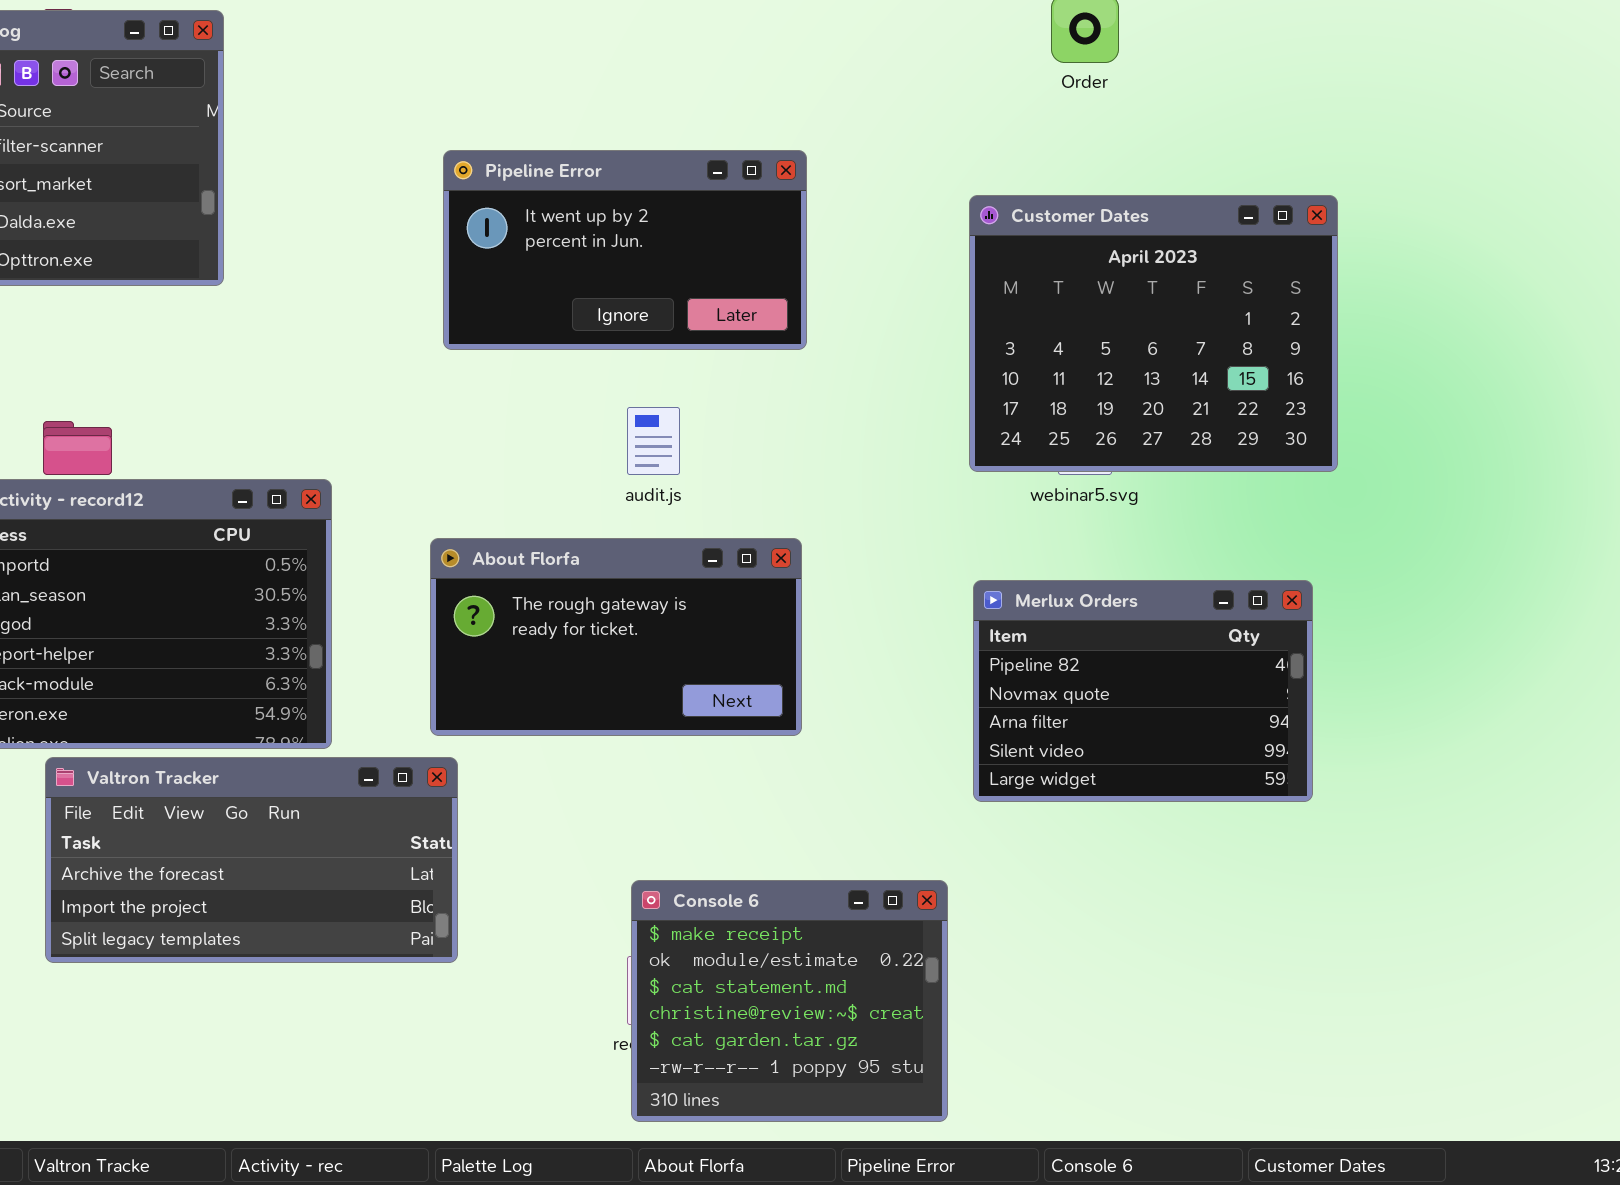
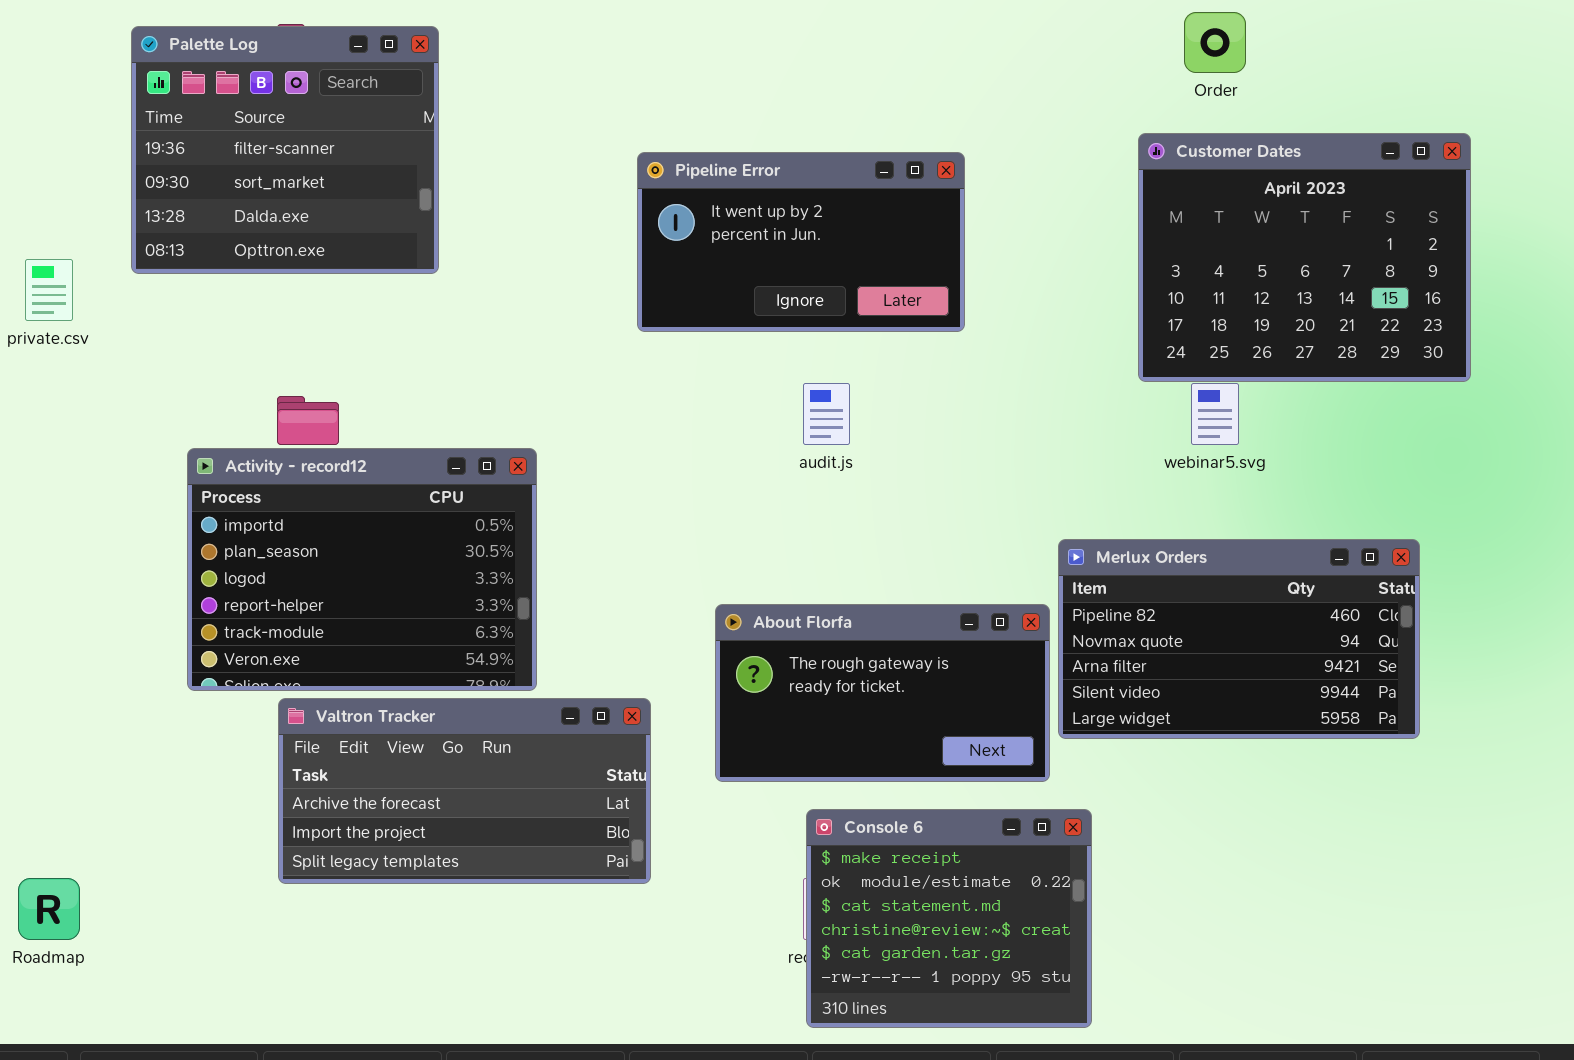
Customer Dates: [969,195,1338,472] -> [1138,133,1471,382], moved
About Florfa: [430,538,802,736] -> [715,604,1050,782], moved
Merlux Orders: [973,580,1313,802] -> [1058,539,1420,739], resized

